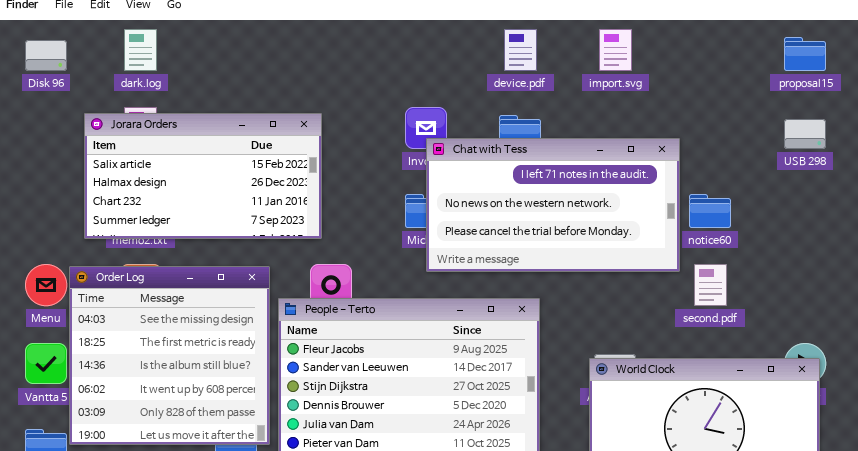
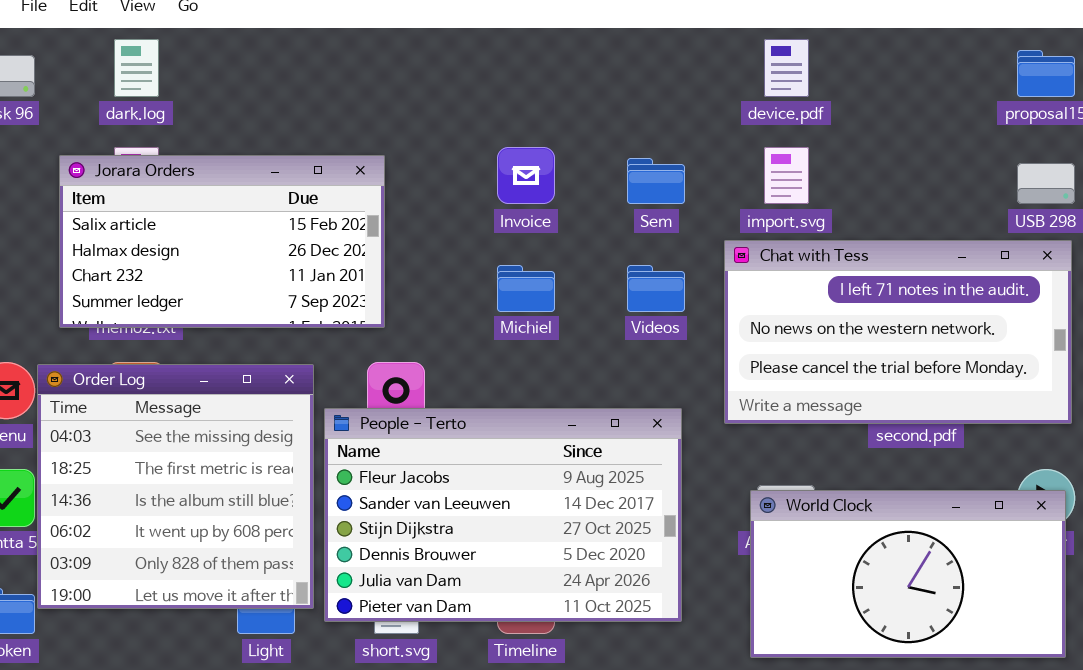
device.pdf: [504,29,537,71] -> [764,39,809,97], moved
import.svg: [599,29,632,71] -> [764,147,809,204], moved
Chat with Tess: [426,138,680,272] -> [724,240,1072,424], moved

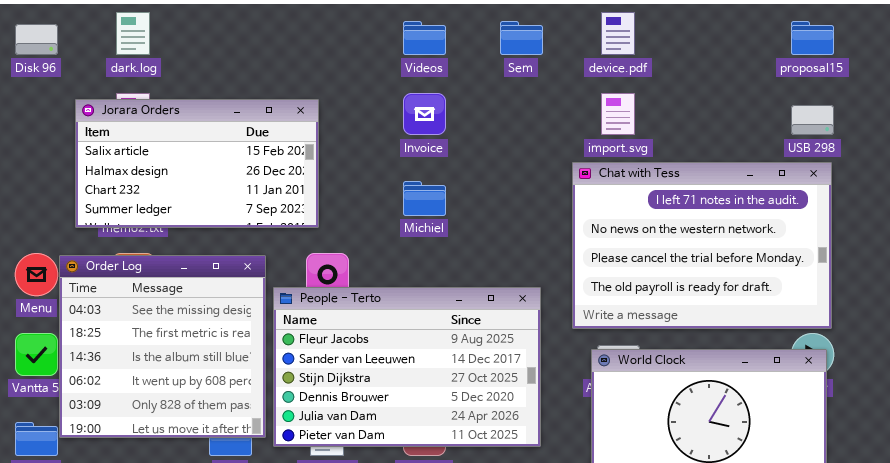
Sem: [627,158,685,204] -> [500,21,543,55], moved
Chat with Tess: [724,240,1072,424] -> [572,162,832,329], resized
Videos: [627,265,685,312] -> [403,21,446,55], moved

